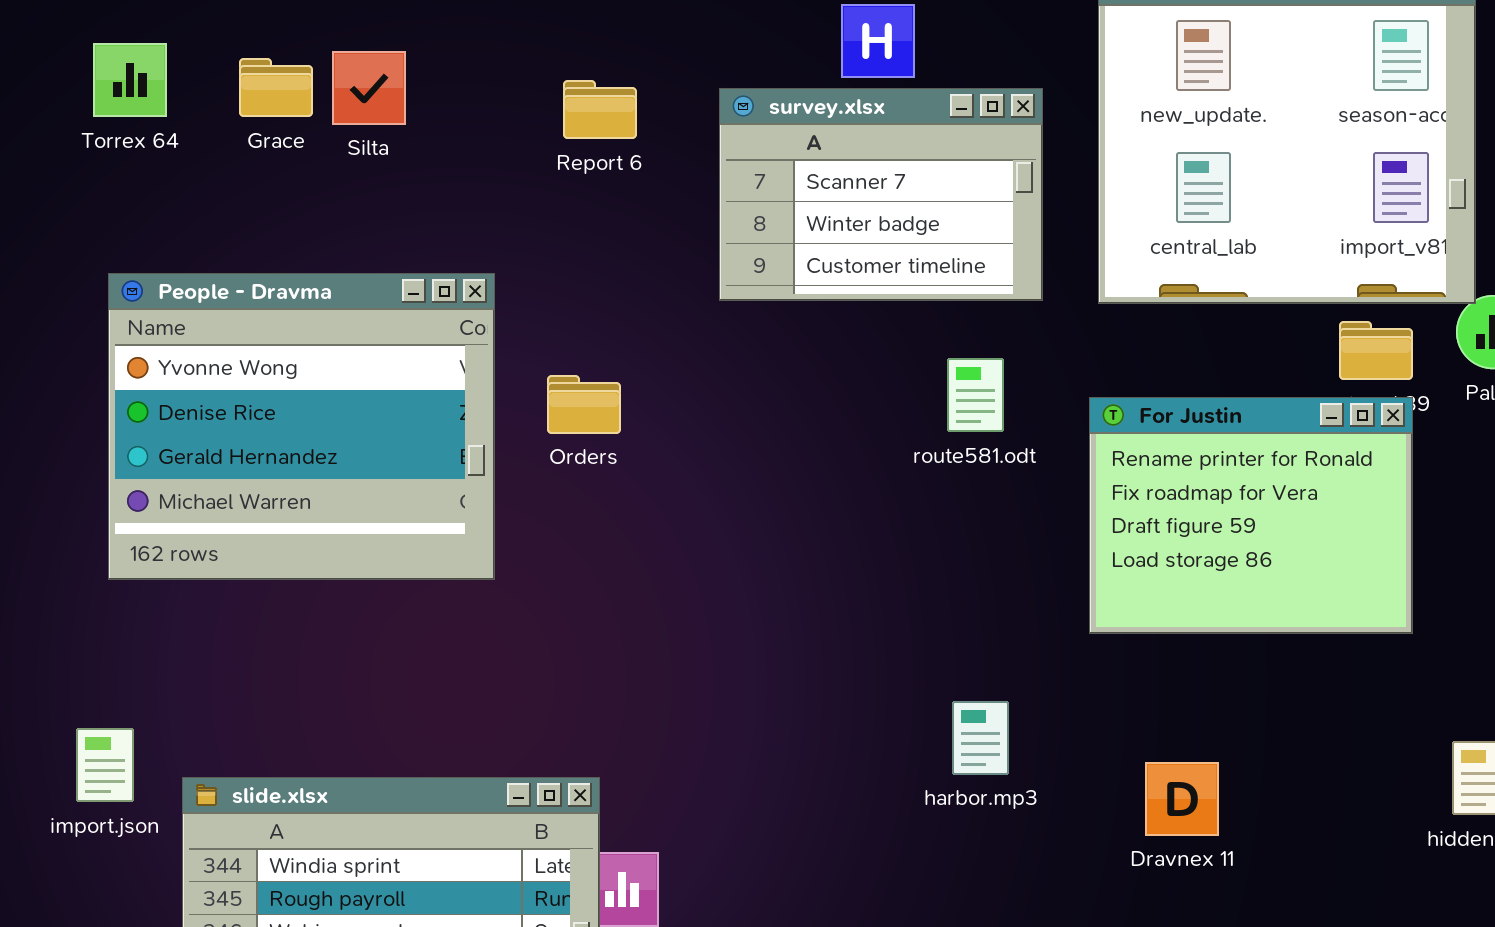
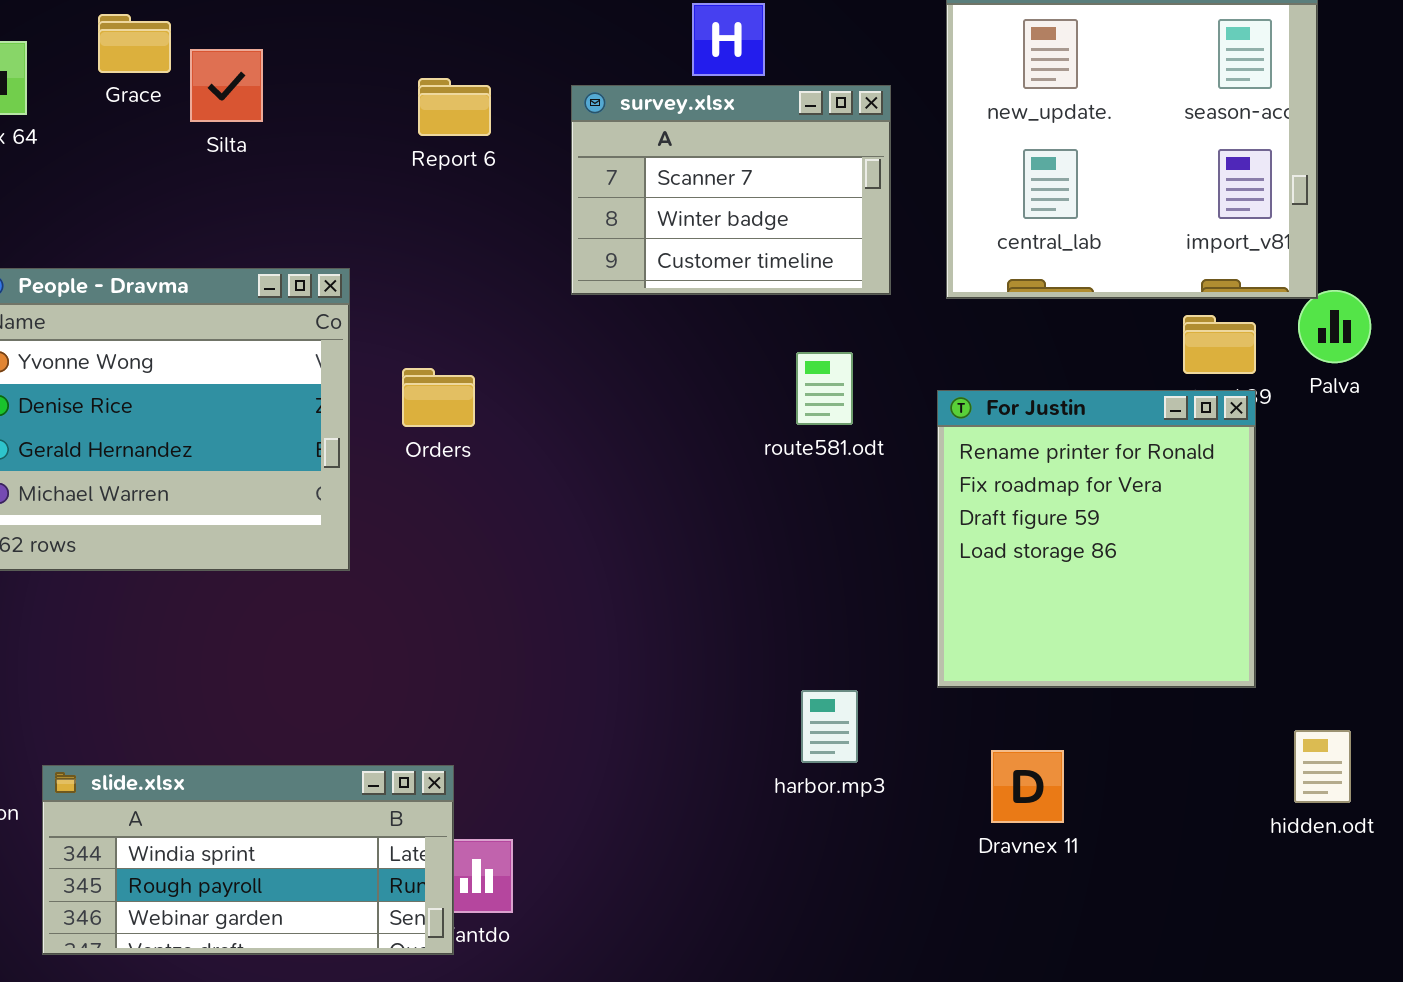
Grace: [239,58,313,117] -> [98,14,171,73], moved
For Justin: [1089,397,1413,634] -> [937,390,1256,688], resized

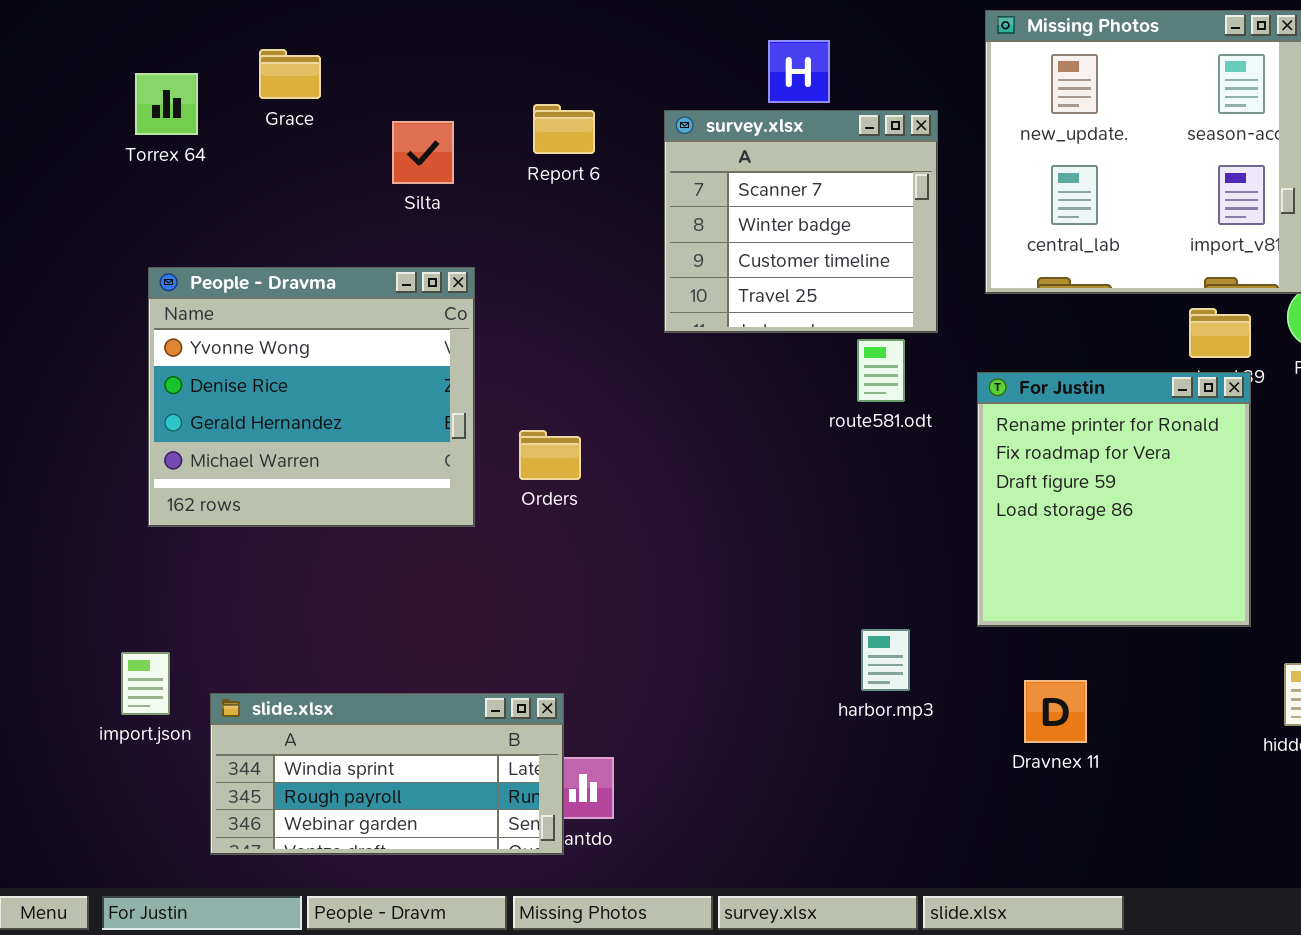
Silta: [190,49,263,122] -> [392,121,454,184], moved
survey.xlsx: [571,85,891,295] -> [664,110,938,333], resized
Orders: [402,368,475,427] -> [519,430,581,480], moved

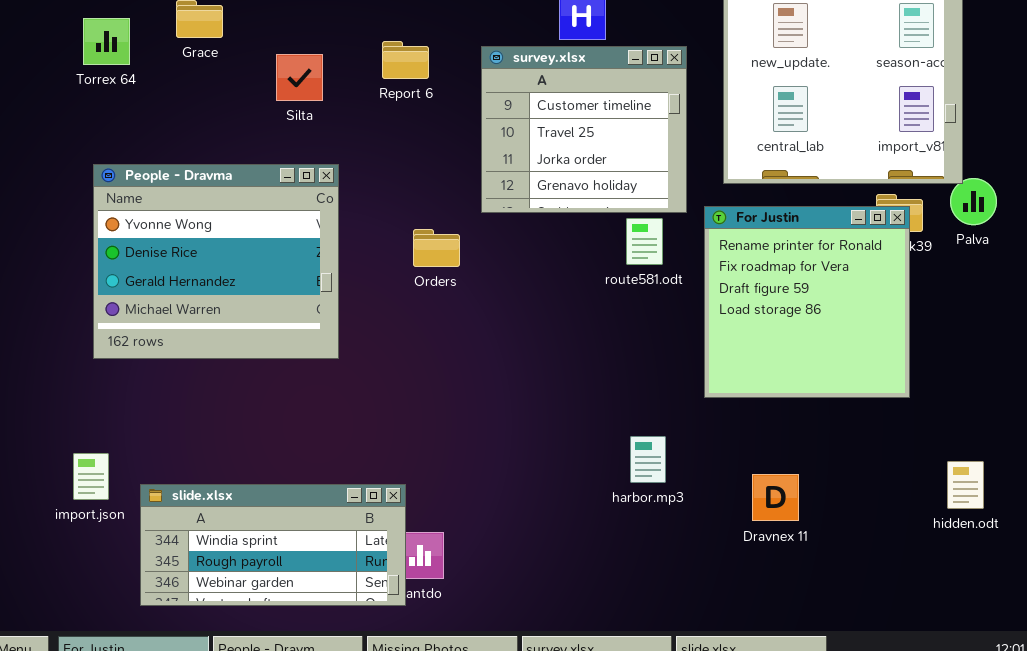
survey.xlsx: [664,110,938,333] -> [481,46,687,213], scrolled down 2 rows
For Justin: [977,372,1251,627] -> [704,206,910,398], moved
Orders: [519,430,581,480] -> [413,229,460,267], moved

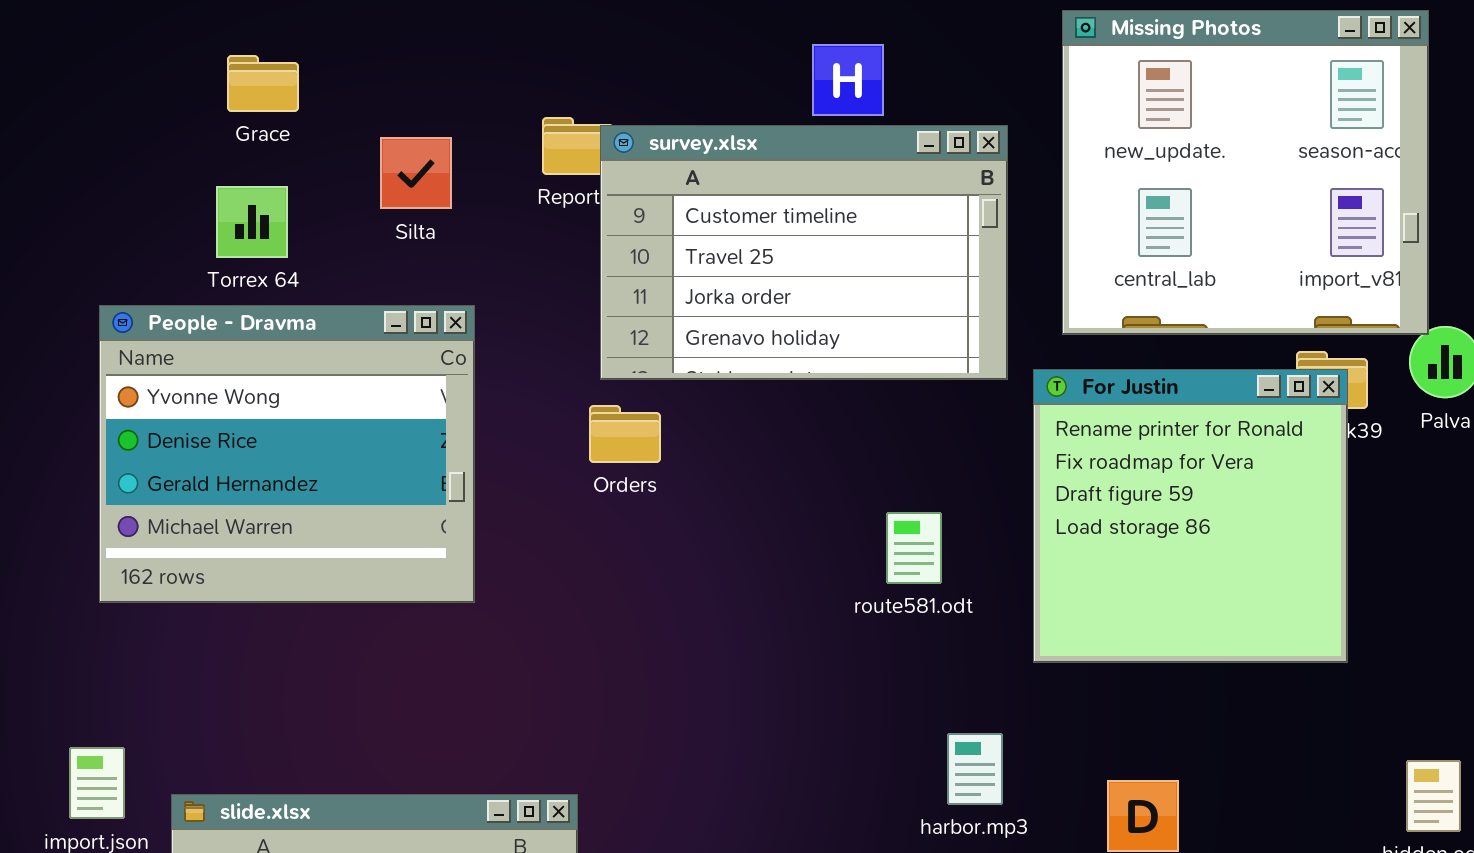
Torrex 64: [83,18,130,65] -> [216,186,288,258], moved
survey.xlsx: [481,46,687,213] -> [600,125,1008,380], resized
route581.odt: [626,218,663,265] -> [886,512,942,584], moved
harbor.mp3: [630,436,666,483] -> [947,733,1003,805], moved

